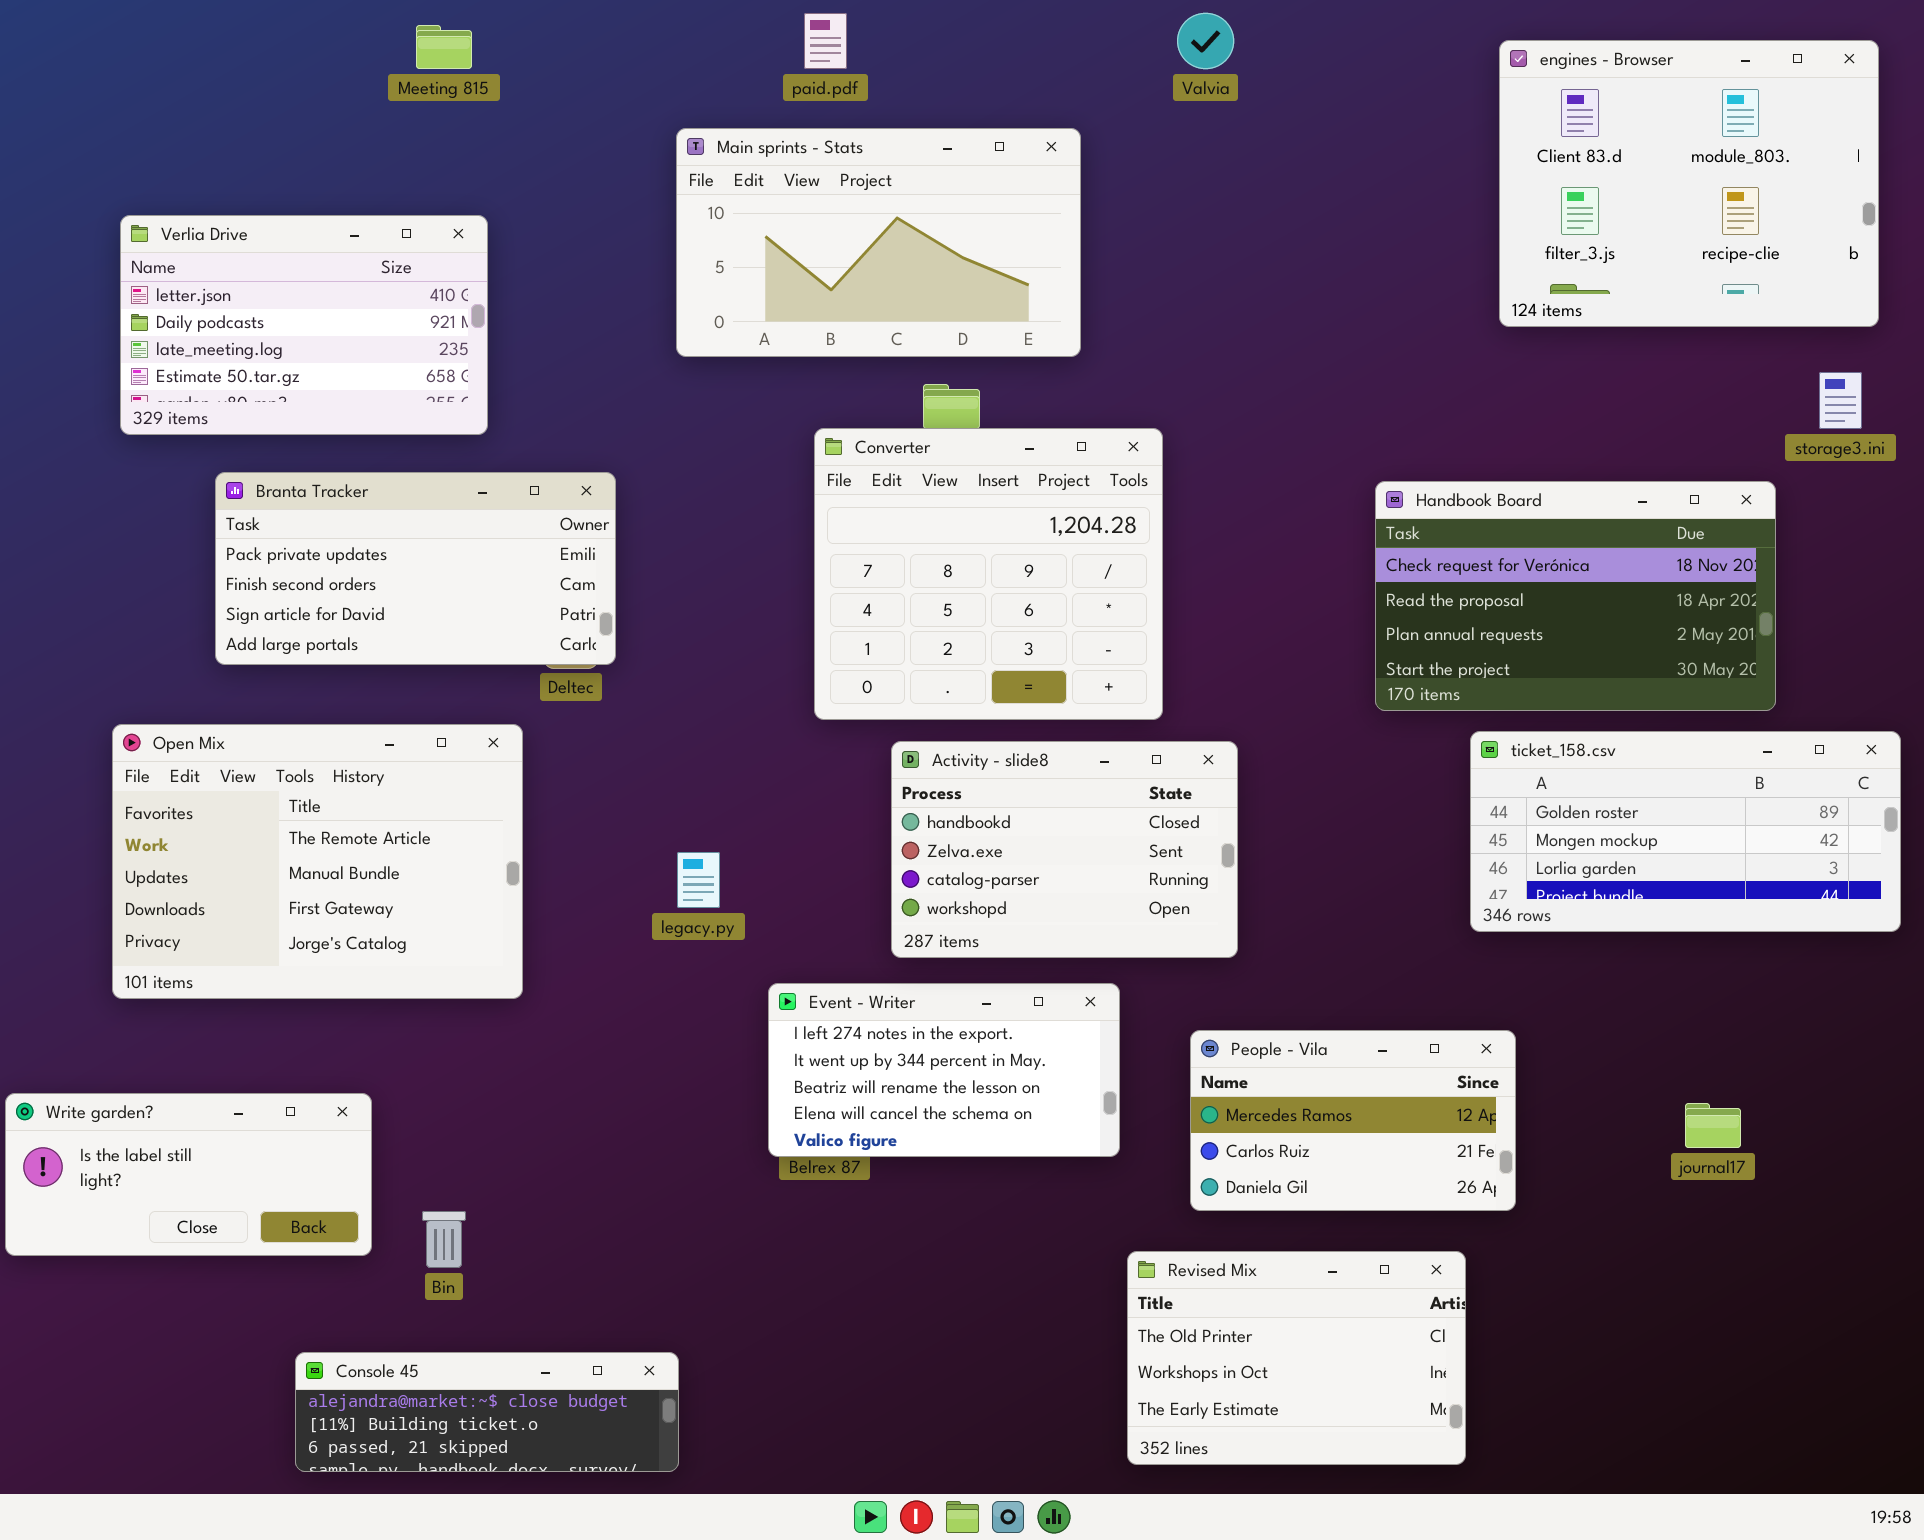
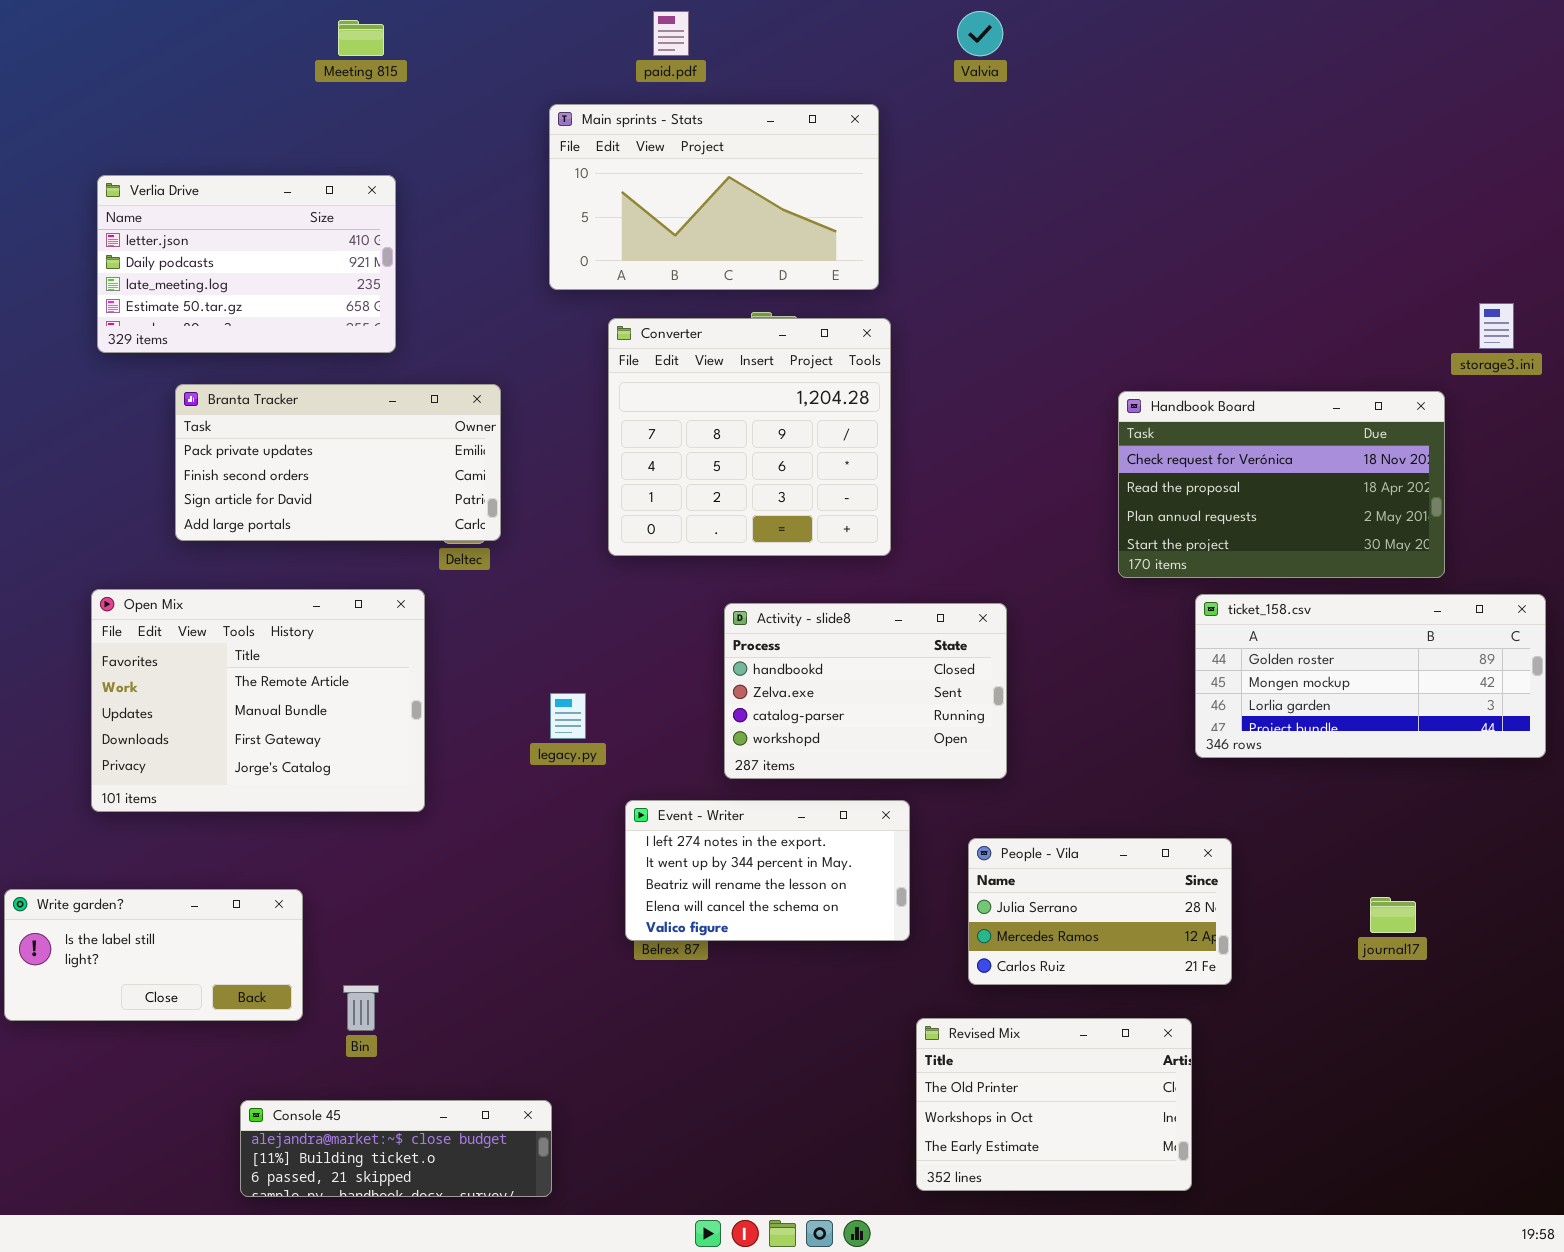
engines - Browser: [1499,40,1879,327] -> none, closed
Converter: [814,428,1163,720] -> [608,318,891,556], moved
People - Vila: [1190,1030,1516,1211] -> [968,838,1232,985], scrolled up 1 row

